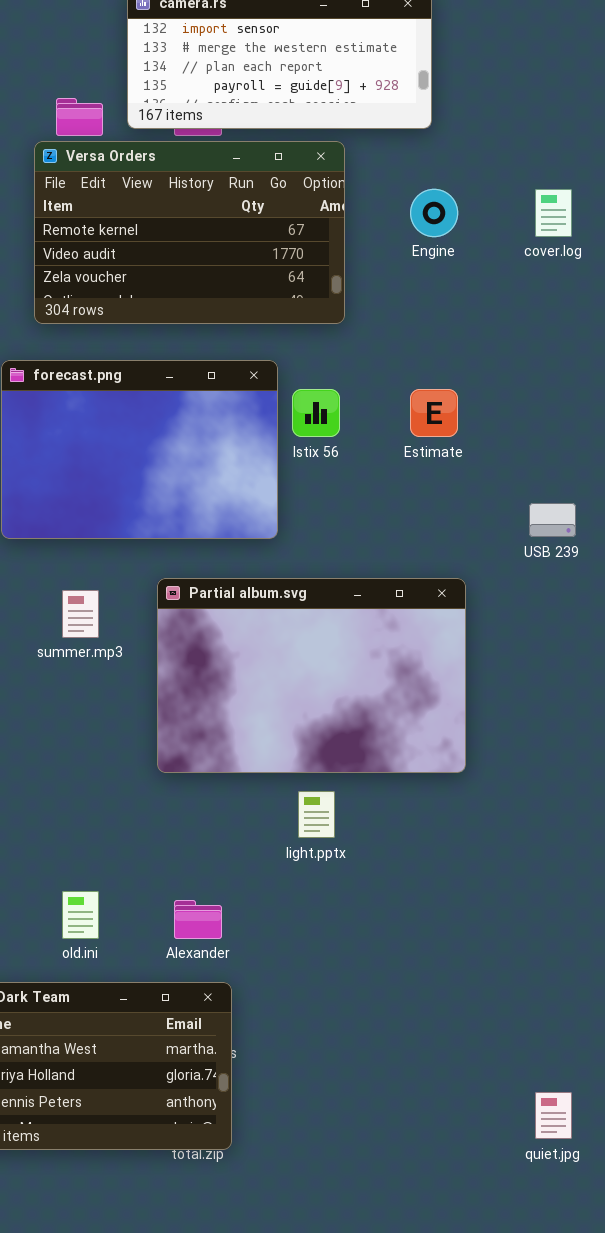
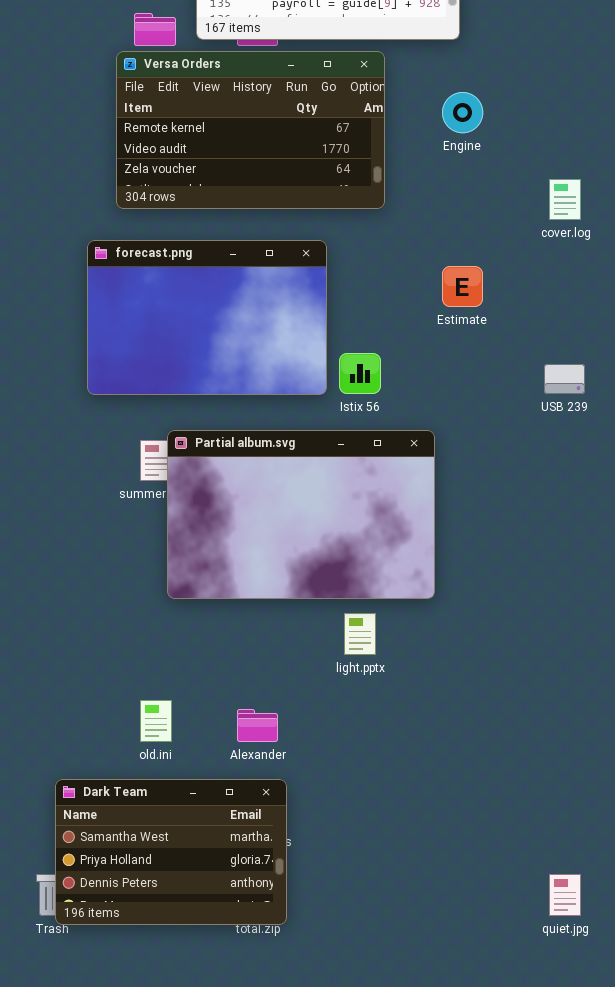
cover.log: [535,189,572,237] -> [549,179,581,220], moved
Istix 56: [292,389,340,437] -> [339,353,381,394], moved
Partial album.svg: [157,578,466,773] -> [167,430,435,599], moved

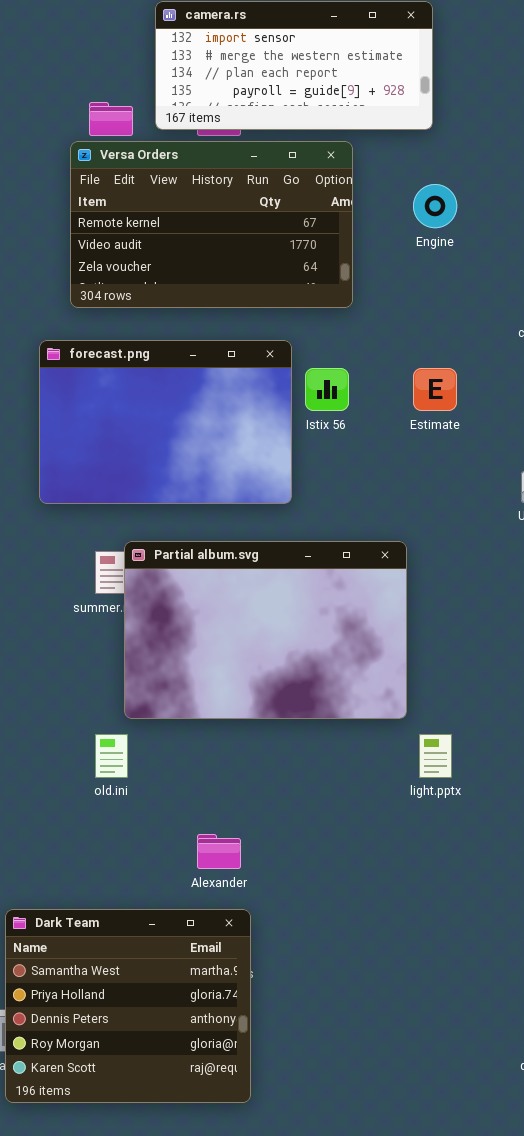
Istix 56: [339,353,381,394] -> [305,368,349,411], moved
light.pptx: [344,613,376,655] -> [419,734,452,778], moved
old.ini: [140,700,172,742] -> [95,734,128,778], moved
Dark Team: [55,779,287,925] -> [5,909,251,1103], resized

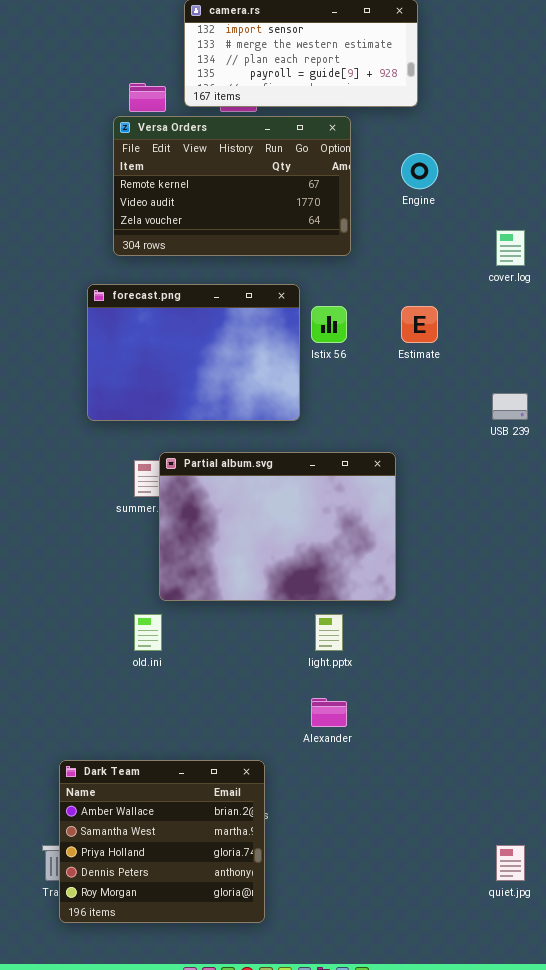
light.pptx: [419,734,452,778] -> [315,614,343,651], moved
Alexander: [197,834,241,869] -> [311,698,347,727], moved
Dark Team: [5,909,251,1103] -> [59,760,265,923], scrolled up 1 row

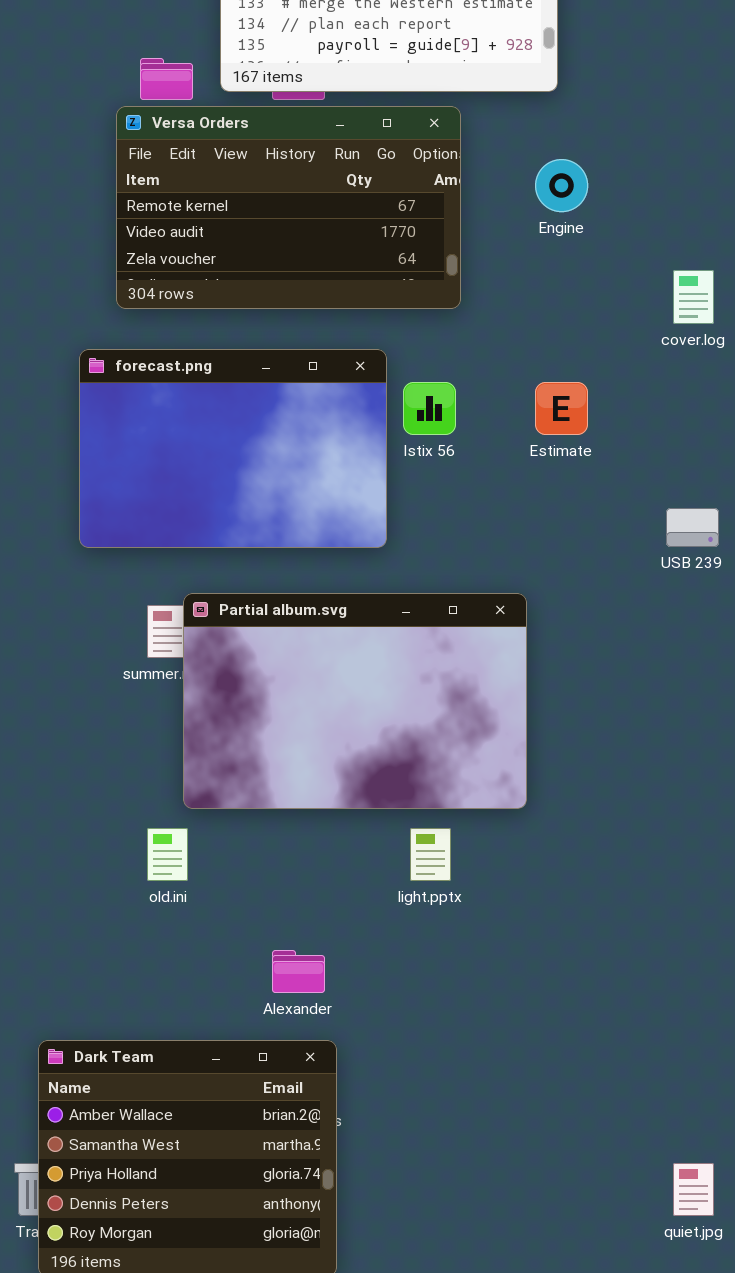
Alexander: [311,698,347,727] -> [272,950,325,993], moved

